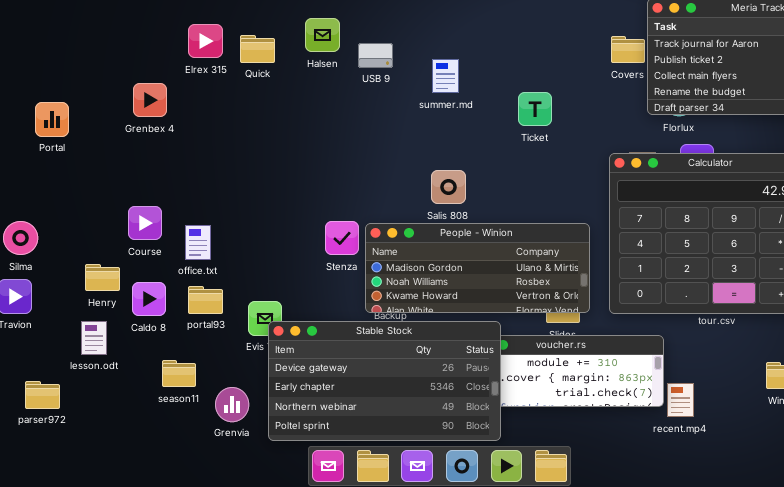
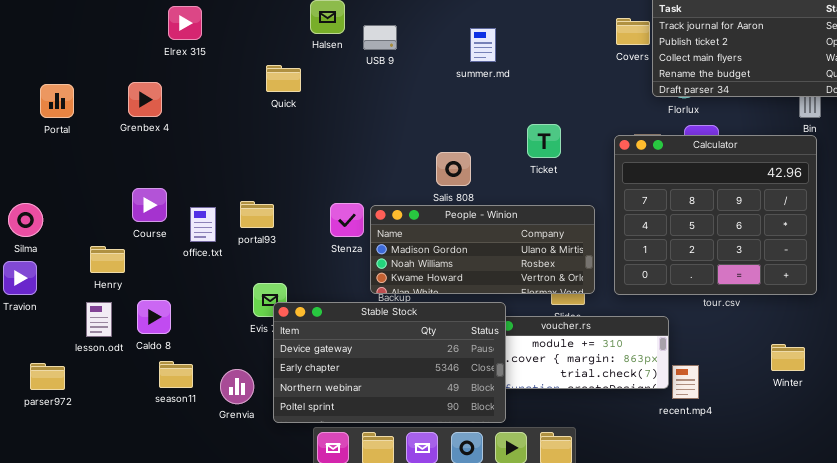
Elrex 315: [188,24,223,58] -> [168,6,202,40], moved
Quick: [240,35,275,63] -> [266,65,301,92], moved
summer.md: [432,59,459,93] -> [470,28,496,62], moved
Grenbex 4: [133,83,167,117] -> [128,82,162,117], moved
Ticket: [518,92,552,126] -> [527,124,561,158], moved
Caldo 8: [132,282,166,316] -> [137,300,171,334], moved
portal93: [188,286,223,314] -> [240,201,274,228], moved
season11: [162,360,196,387] -> [159,361,193,388], moved

